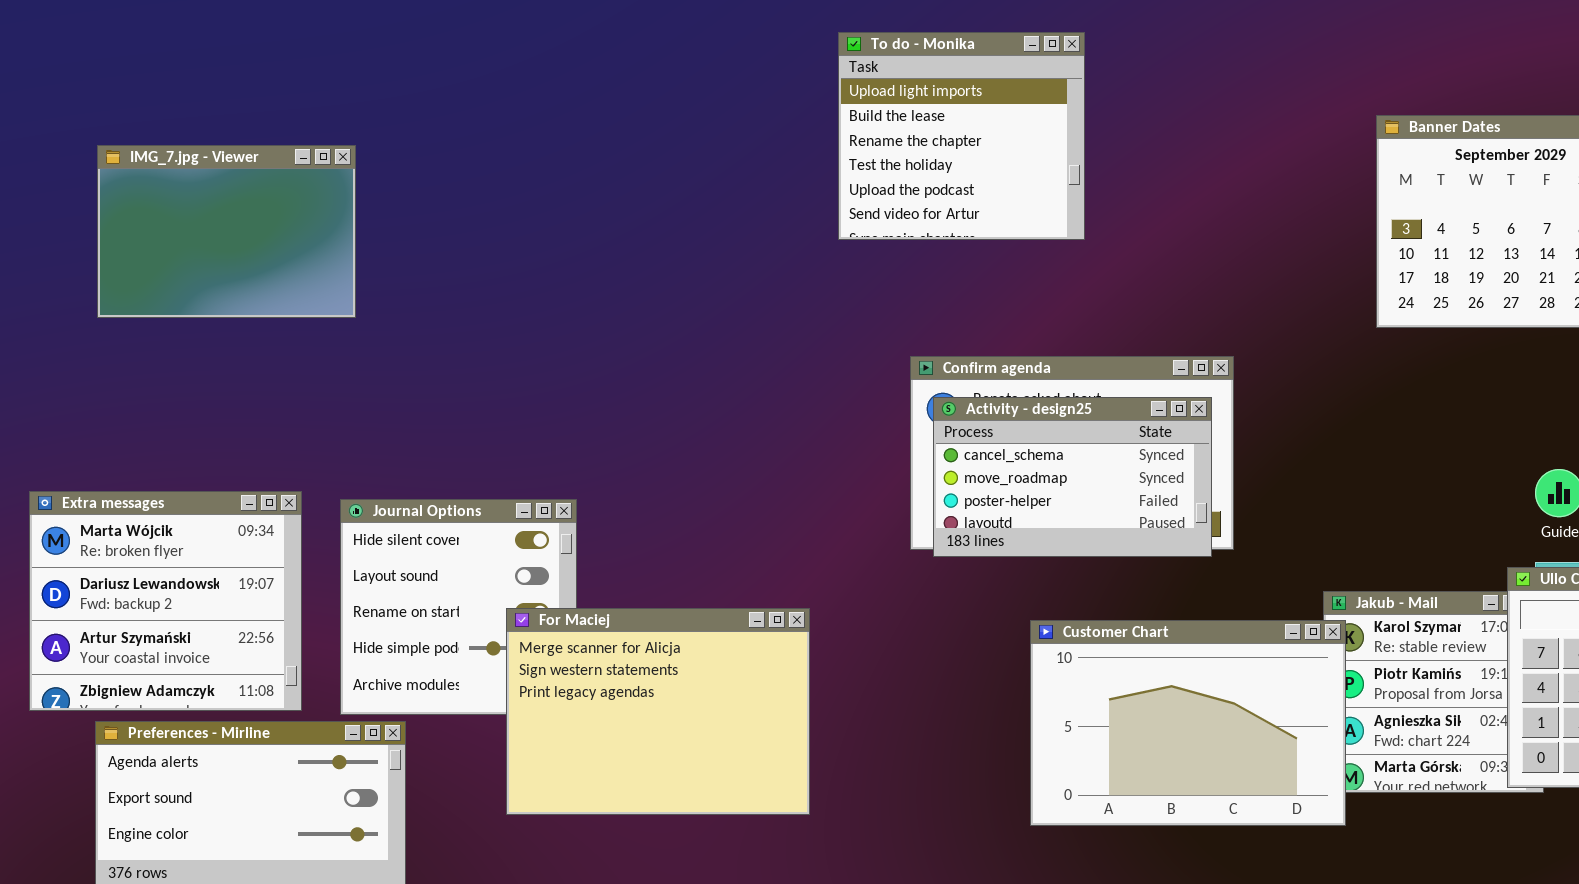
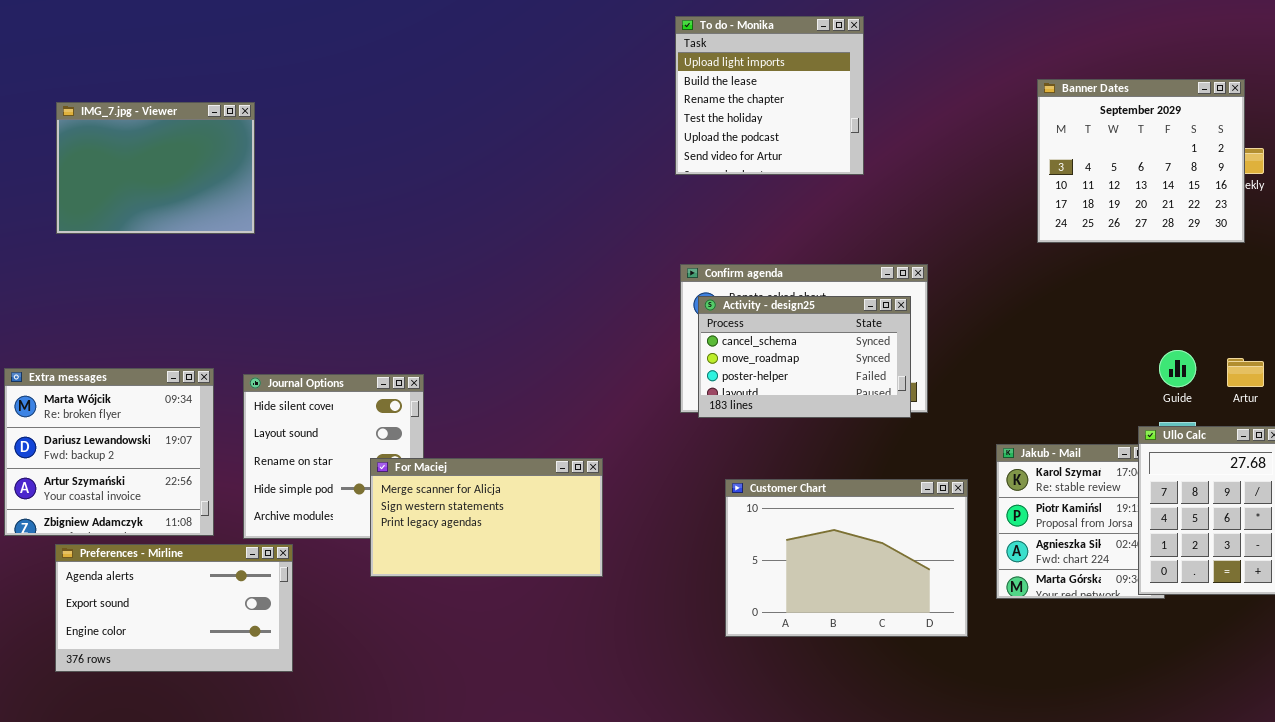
To do - Monika: [838,32,1085,240] -> [675,16,864,175], moved
For Maciej: [506,608,810,815] -> [370,458,603,577], resized
Customer Chart: [1030,620,1346,826] -> [725,479,968,637], moved

